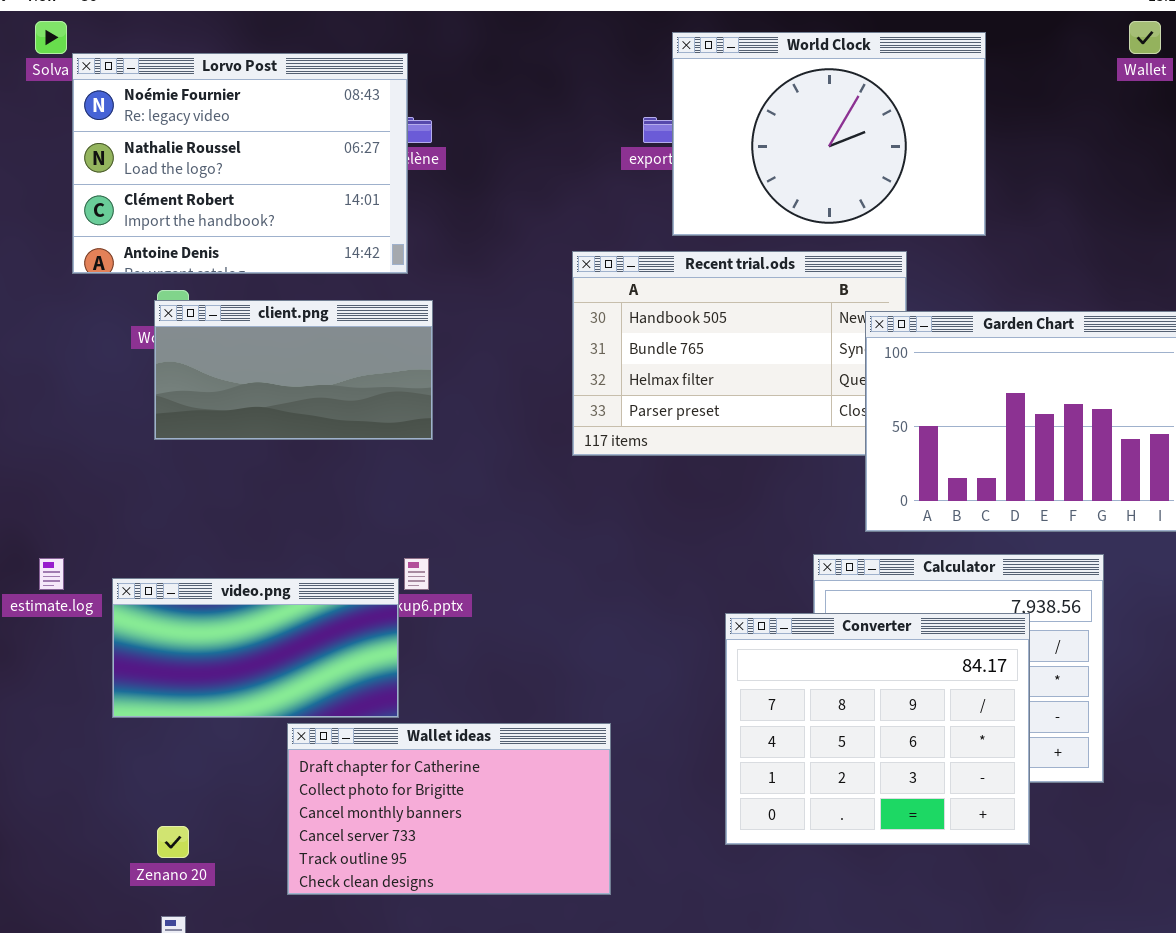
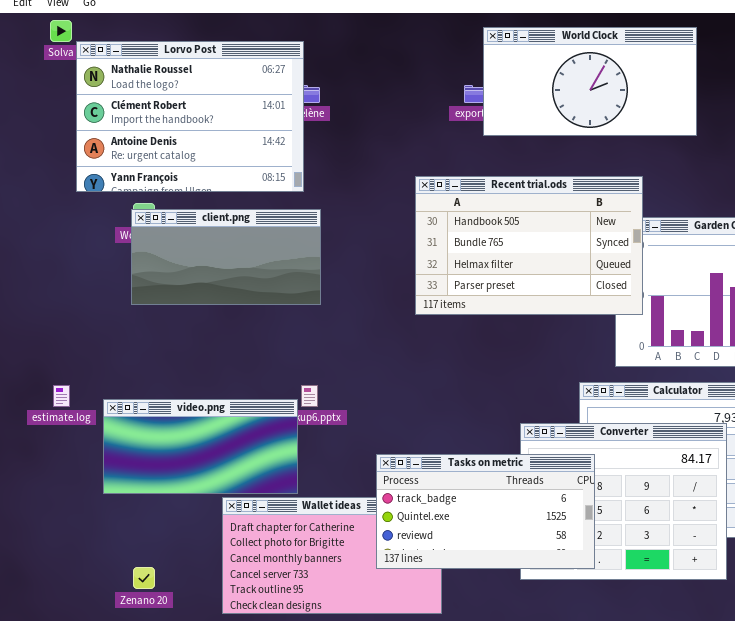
World Clock: [672,32,986,236] -> [483,27,697,136], resized
Lorvo Post: [72,53,408,274] -> [76,41,304,192], scrolled down 1 row
Recent trial.ods: [572,251,907,456] -> [415,176,643,315], raised
Tasks on metric: none -> [376,454,595,569], opened

